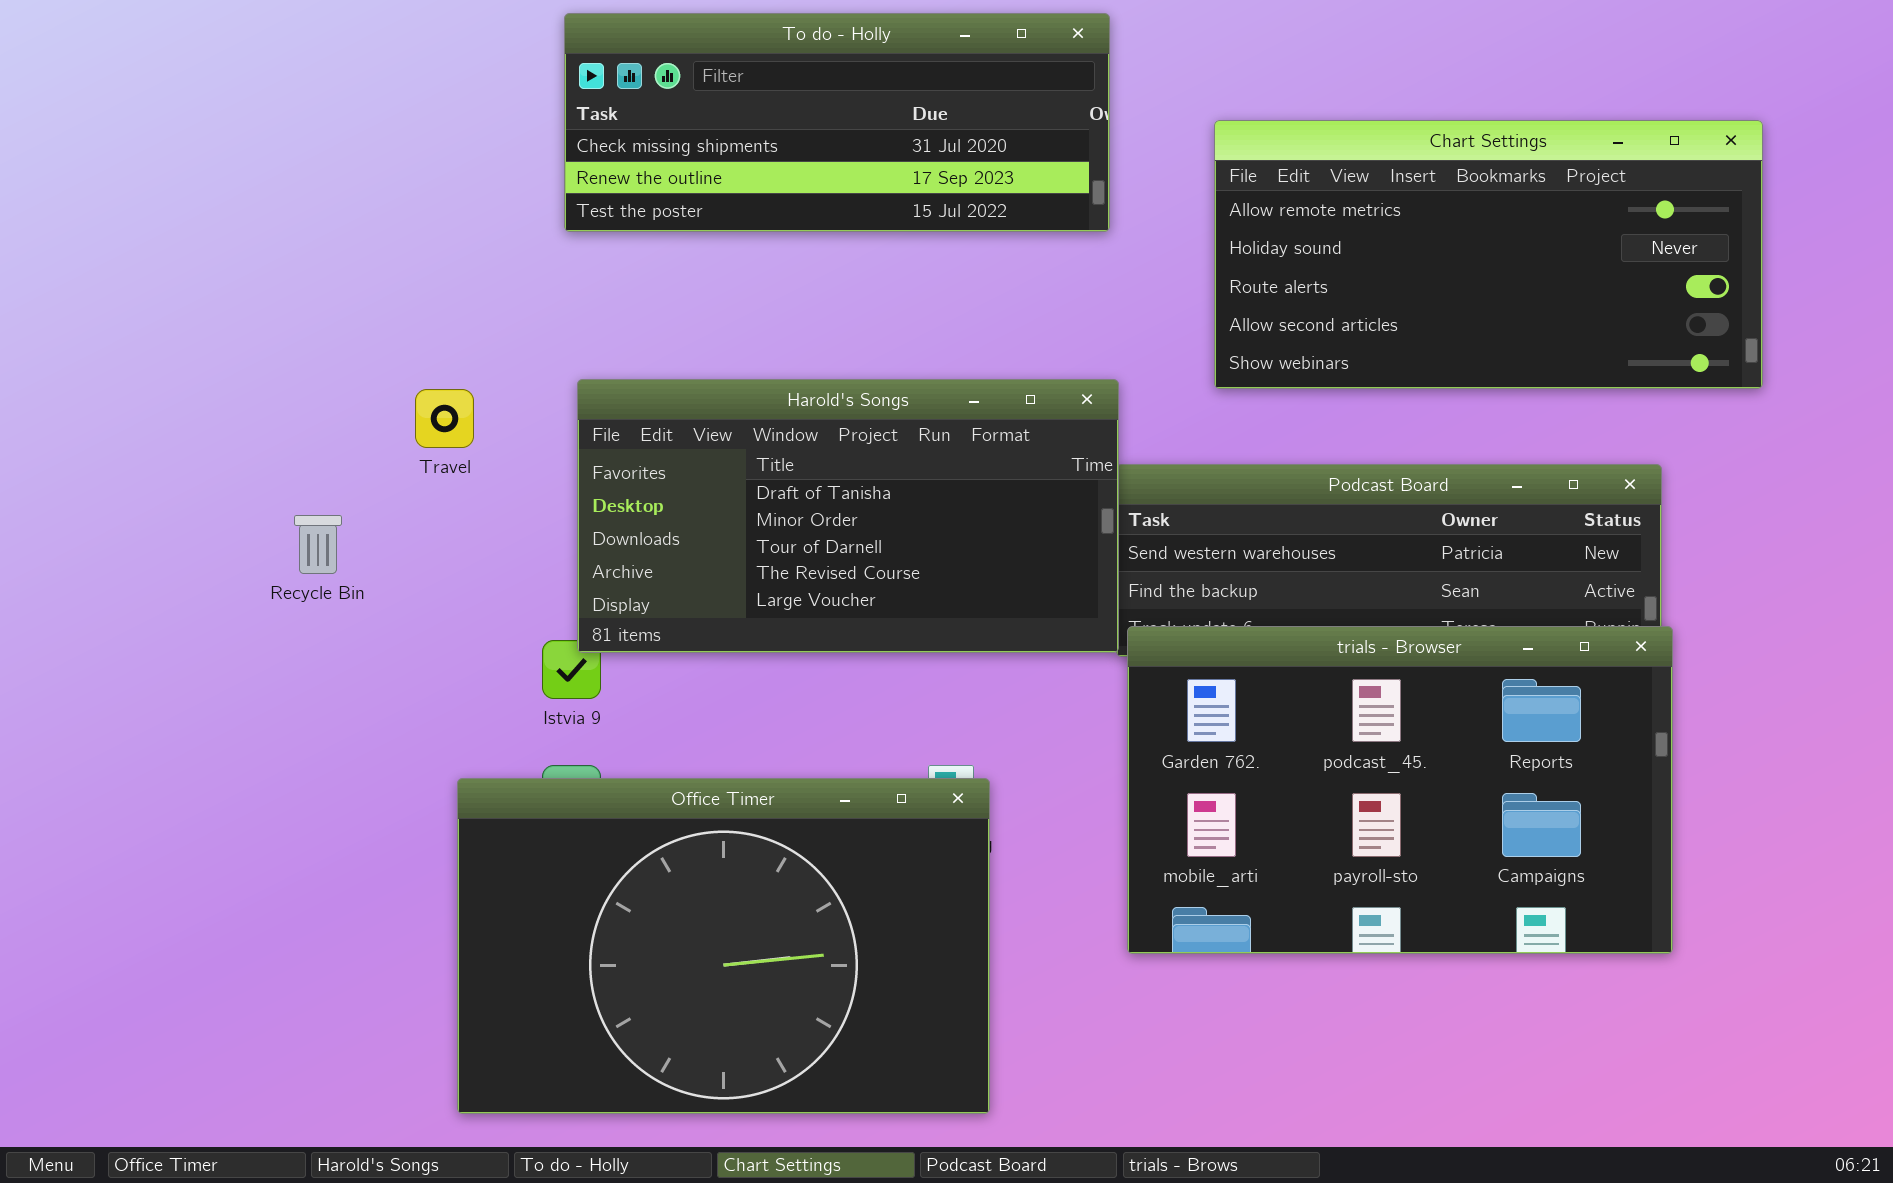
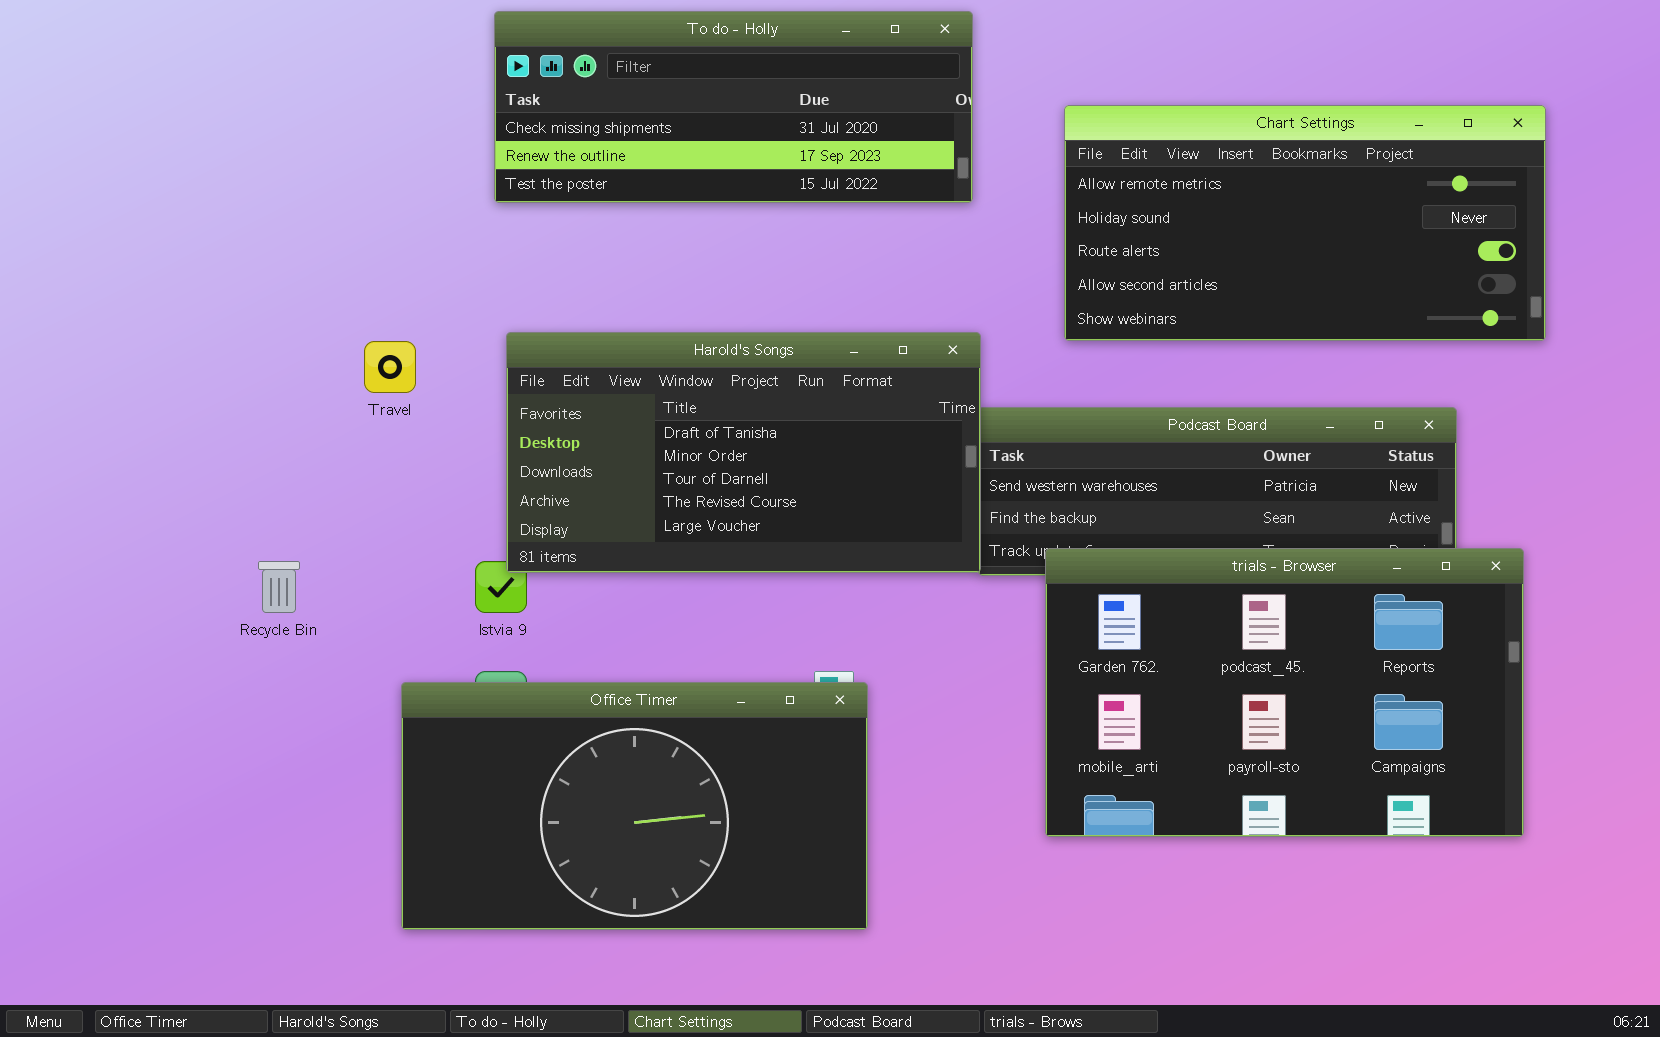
Recycle Bin: [294,515,342,574] -> [258,561,300,613], moved
trials - Browser: [1127,626,1673,954] -> [1045,548,1524,837], moved
Office Timer: [457,778,990,1114] -> [401,682,868,930], resized

